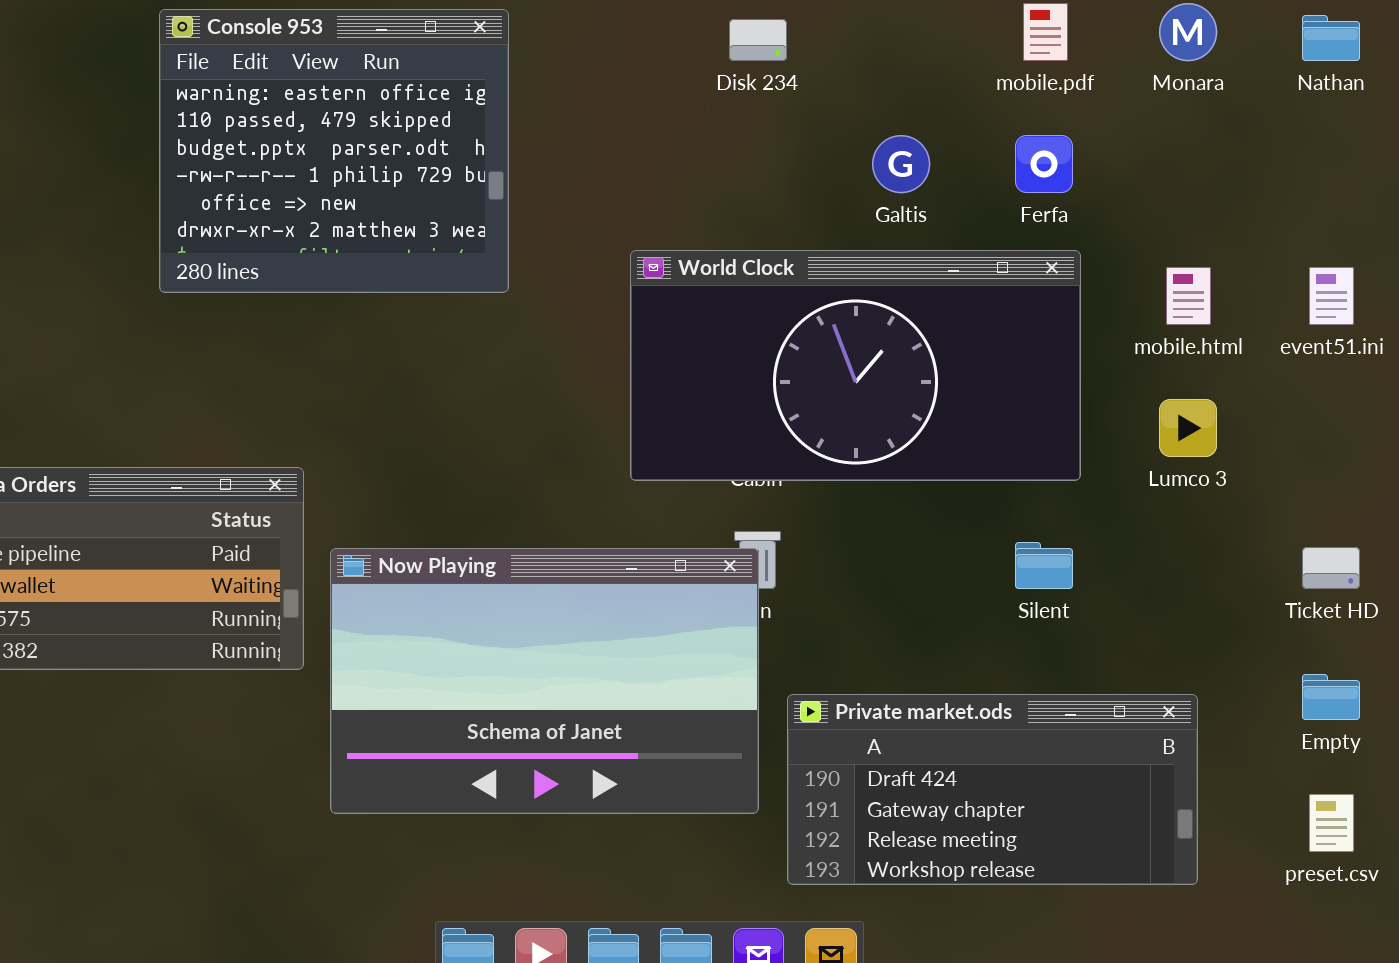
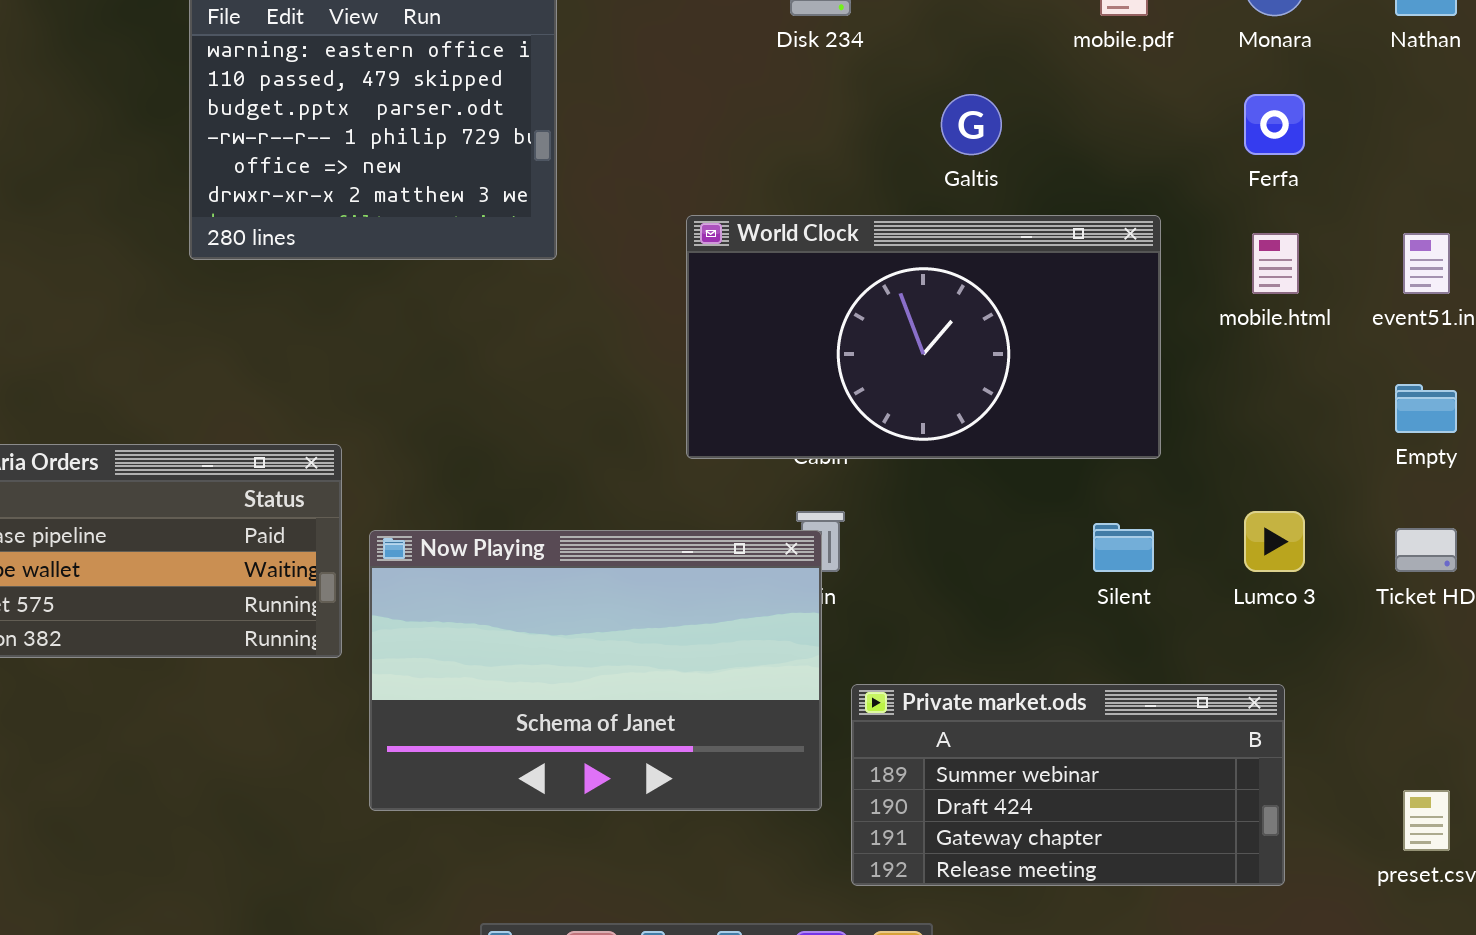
Ferfa: [1015,135,1073,193] -> [1244,94,1305,155], moved
Lumco 3: [1159,399,1217,457] -> [1244,511,1305,572], moved
Empty: [1302,674,1360,720] -> [1395,384,1457,433], moved
Private market.ods: [787,694,1198,885] -> [851,684,1285,886], scrolled up 1 row

